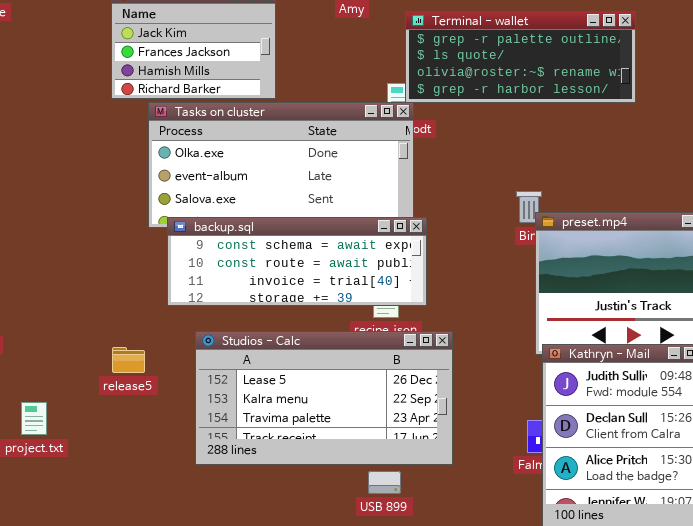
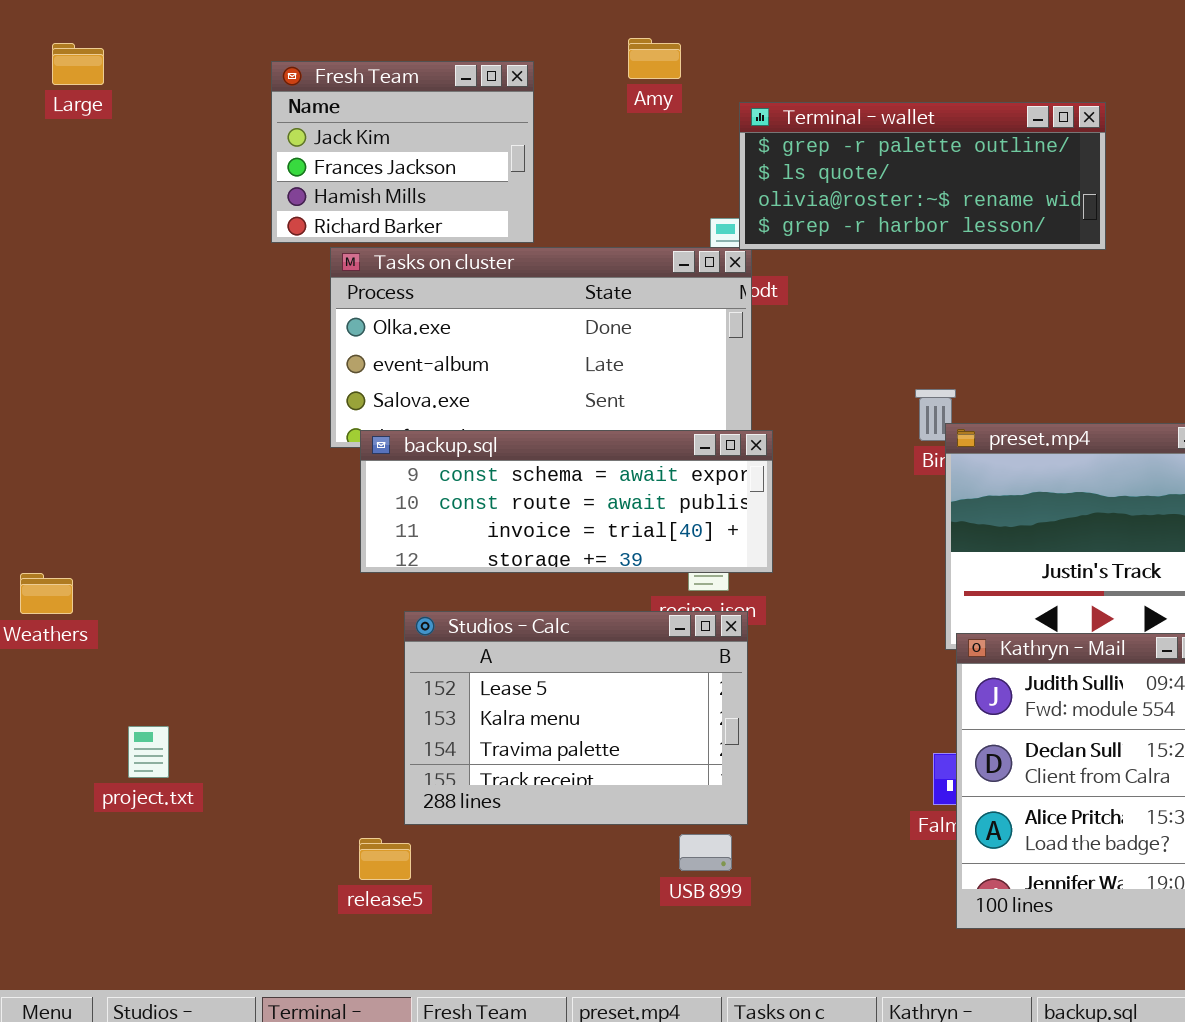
Studios - Calc: [195,331,453,465] -> [404,611,748,825], resized
release5: [112,347,145,373] -> [359,838,411,880], moved

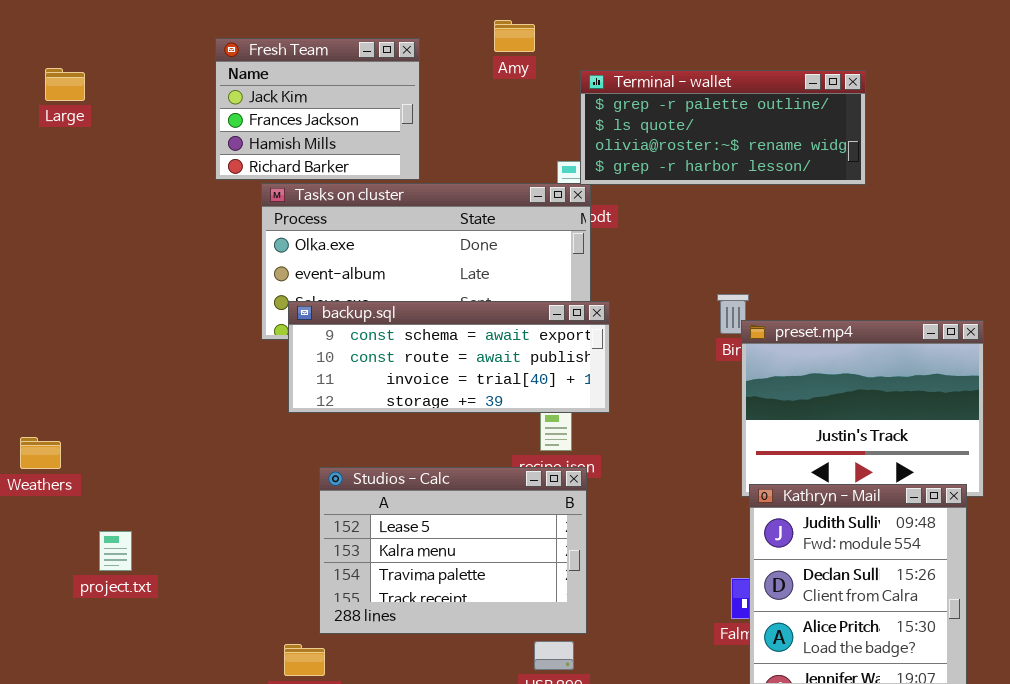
Large: [52,43,104,85] -> [45,68,85,101], moved
backup.sql: [360,430,773,573] -> [288,301,610,413], moved
project.txt: [128,726,169,778] -> [99,531,132,571], moved

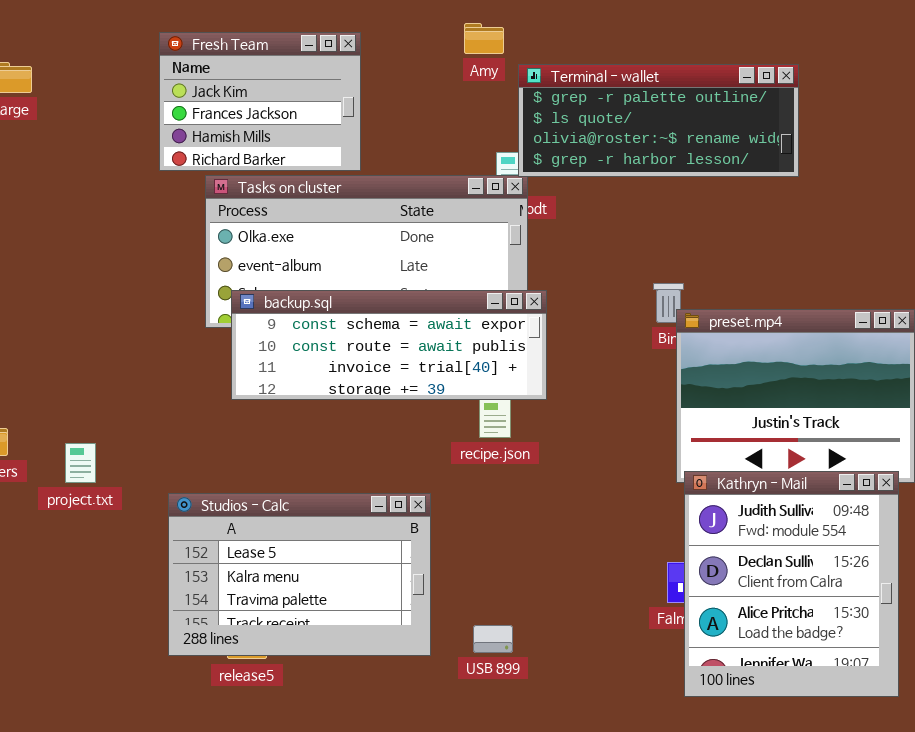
Amy: [494,20,535,52] -> [464,23,504,54], moved
Studios - Calc: [319,467,587,634] -> [168,493,431,656], moved
project.txt: [99,531,132,571] -> [65,443,96,483], moved

